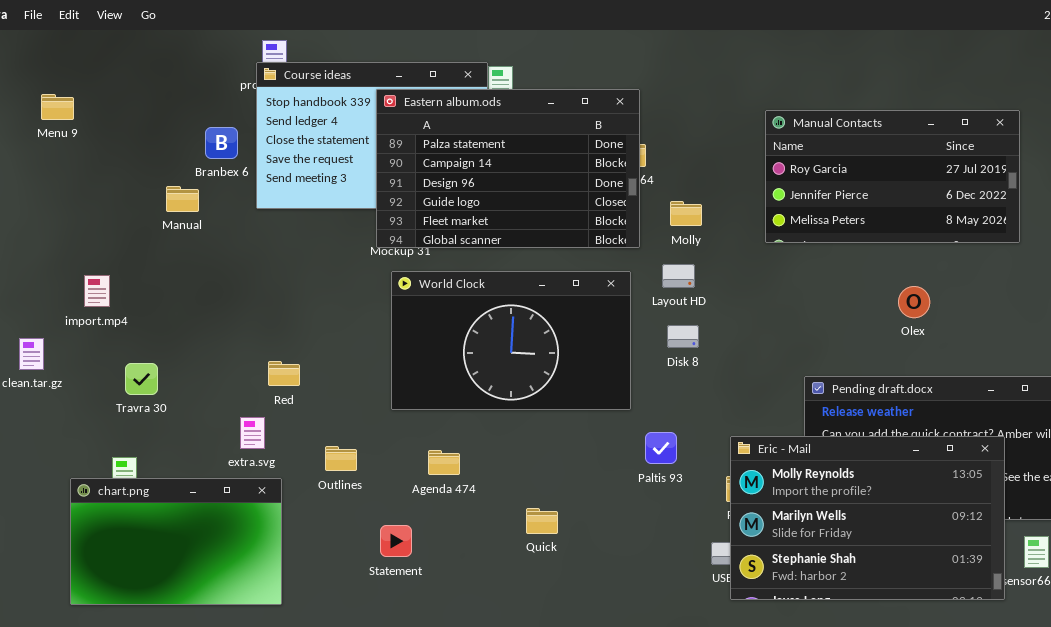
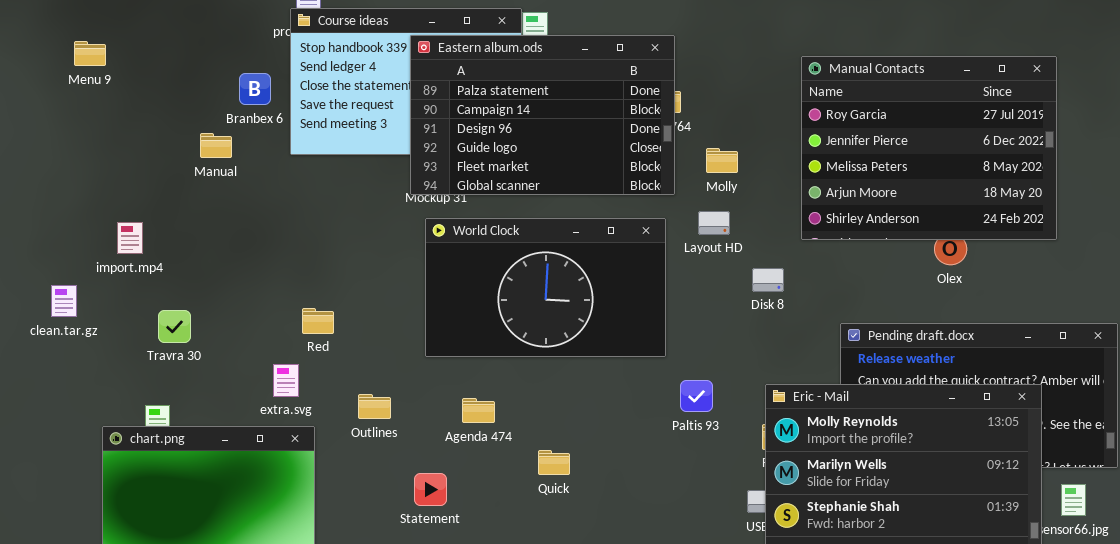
Manual Contacts: [765,110,1020,243] -> [801,56,1057,240], resized
Disk 8: [667,325,699,348] -> [752,268,784,292], moved
Quick: [526,508,558,534] -> [538,450,570,475], moved

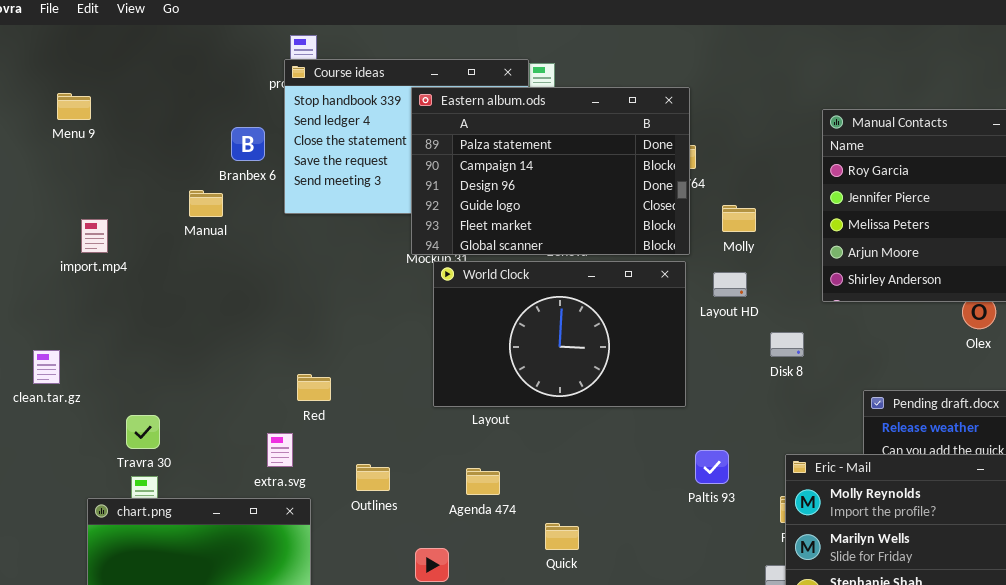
World Clock: [425,218,666,357] -> [433,261,686,407], moved
import.mp4: [117,222,143,254] -> [81,219,108,253], moved
Travra 30: [158,310,191,343] -> [126,415,160,449], moved

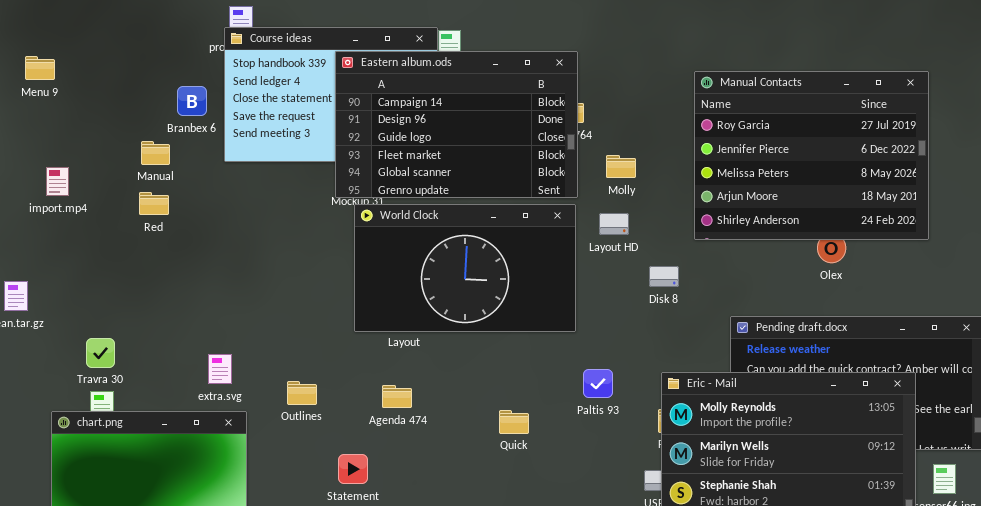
Eastern album.ods: [411,87,690,255] -> [335,51,578,198], scrolled down 1 row
Red: [297,374,331,401] -> [139,192,169,215], moved
Quick: [545,523,579,550] -> [499,410,529,434], moved

